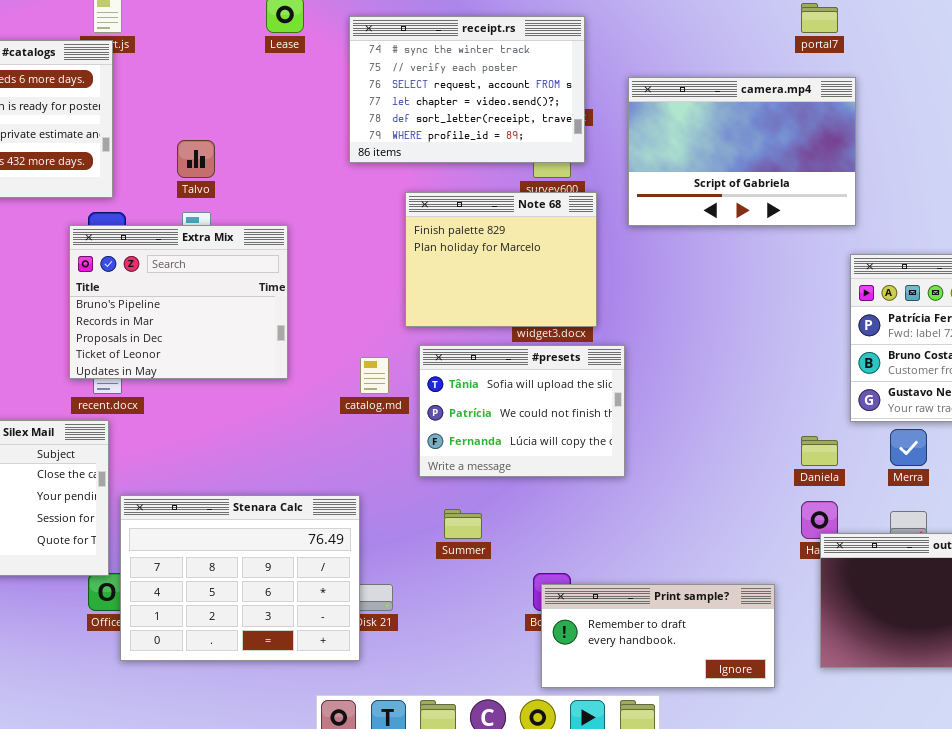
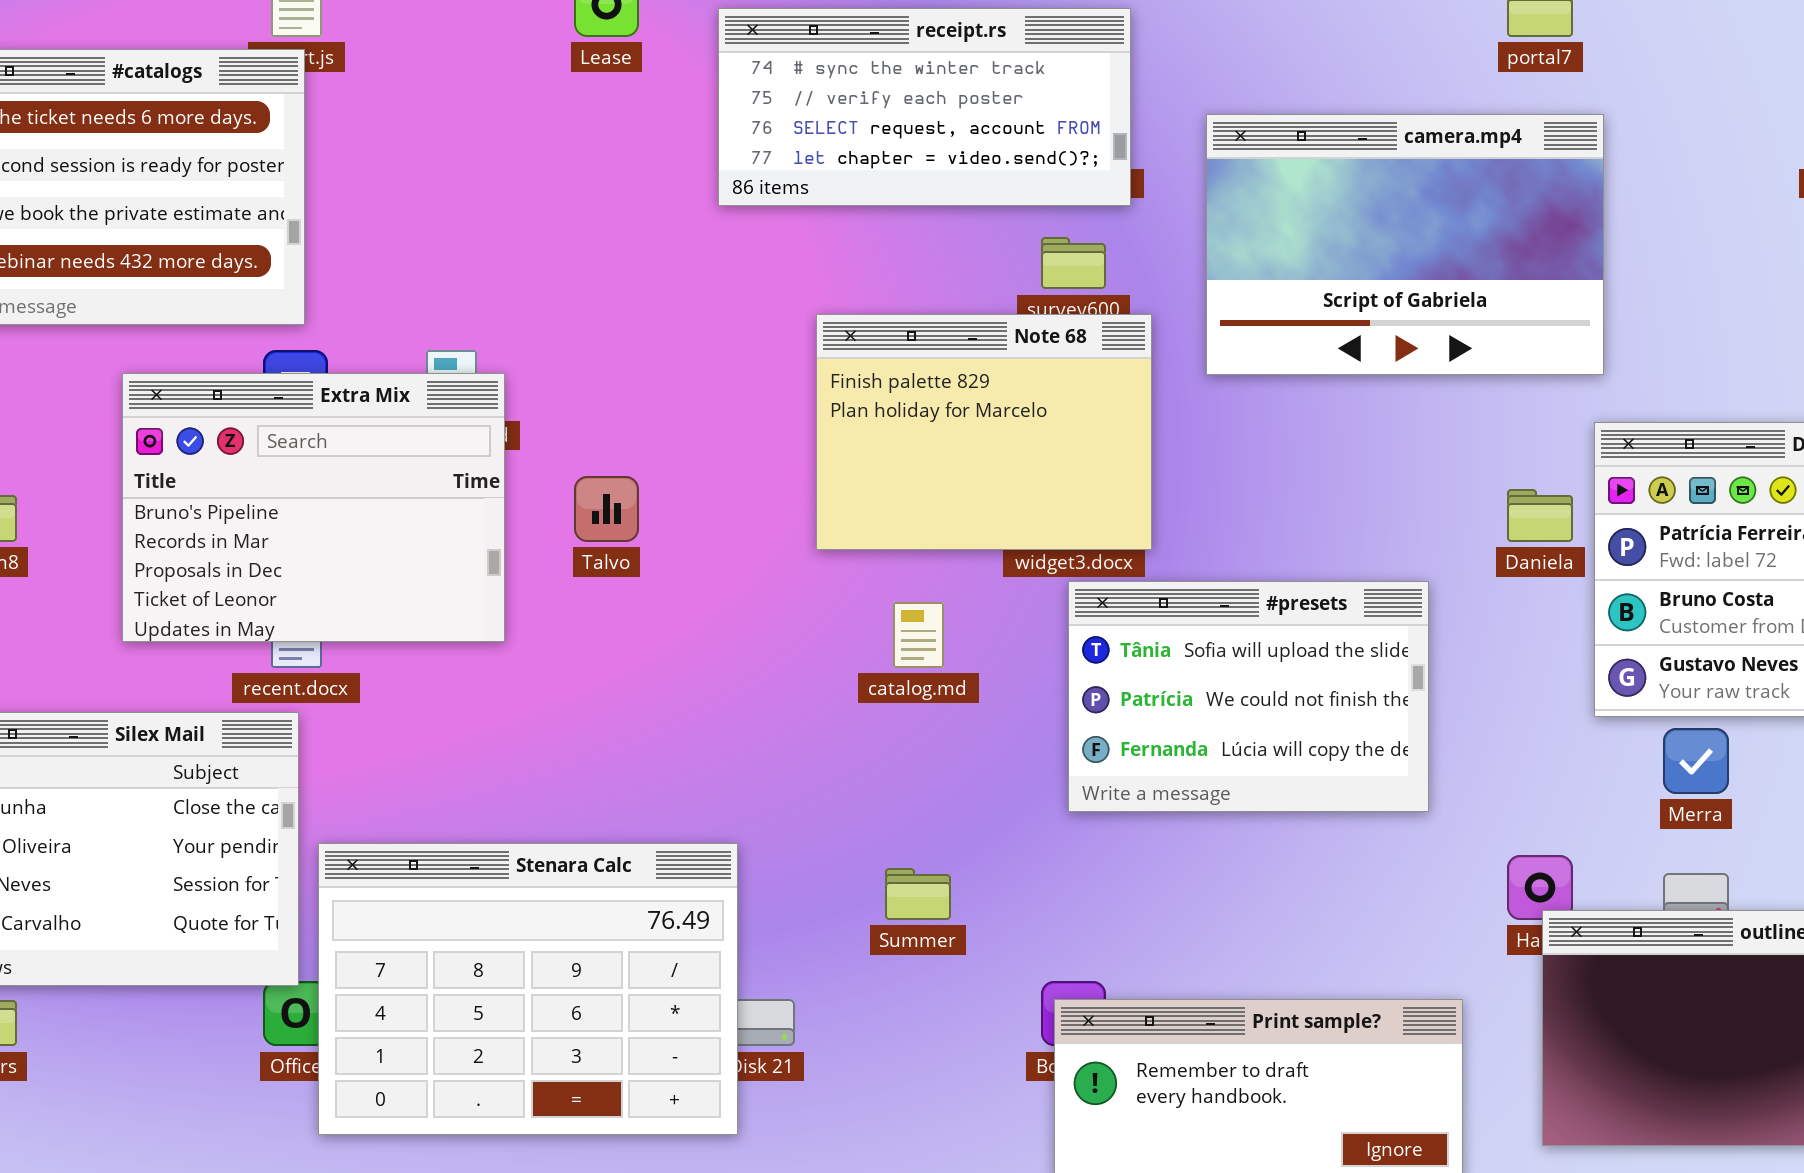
receipt.rs: [349,16,585,163] -> [718,8,1131,206], resized
Talvo: [177,140,215,178] -> [574,476,639,542], moved
Extra Mix: [69,225,288,379] -> [122,373,505,642], moved
#presets: [419,345,625,477] -> [1068,581,1429,812], moved
catalog.md: [360,357,389,394] -> [893,602,944,668], moved
Daniela: [801,436,838,466] -> [1507,489,1573,542], moved

